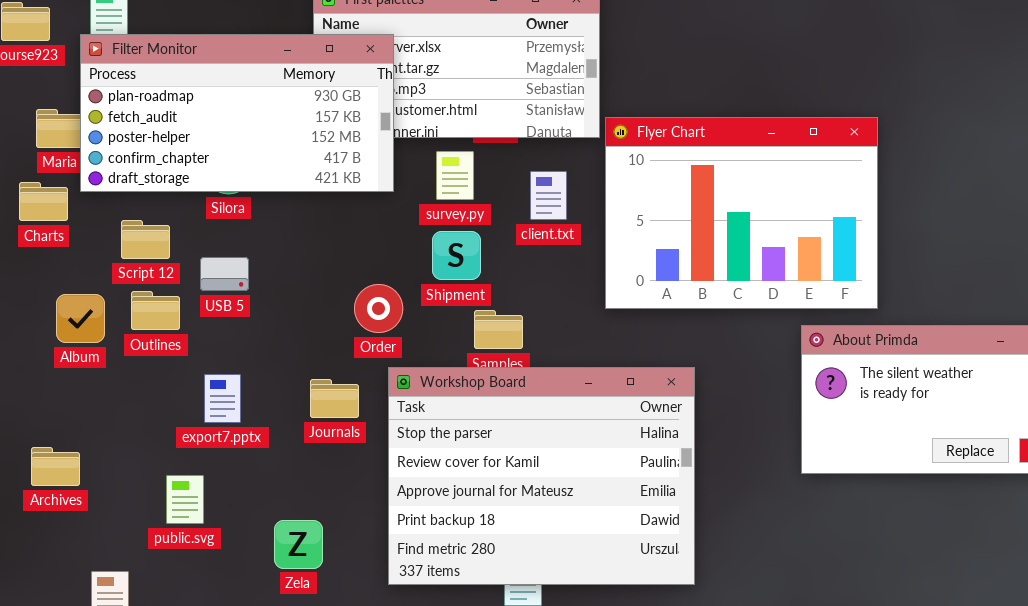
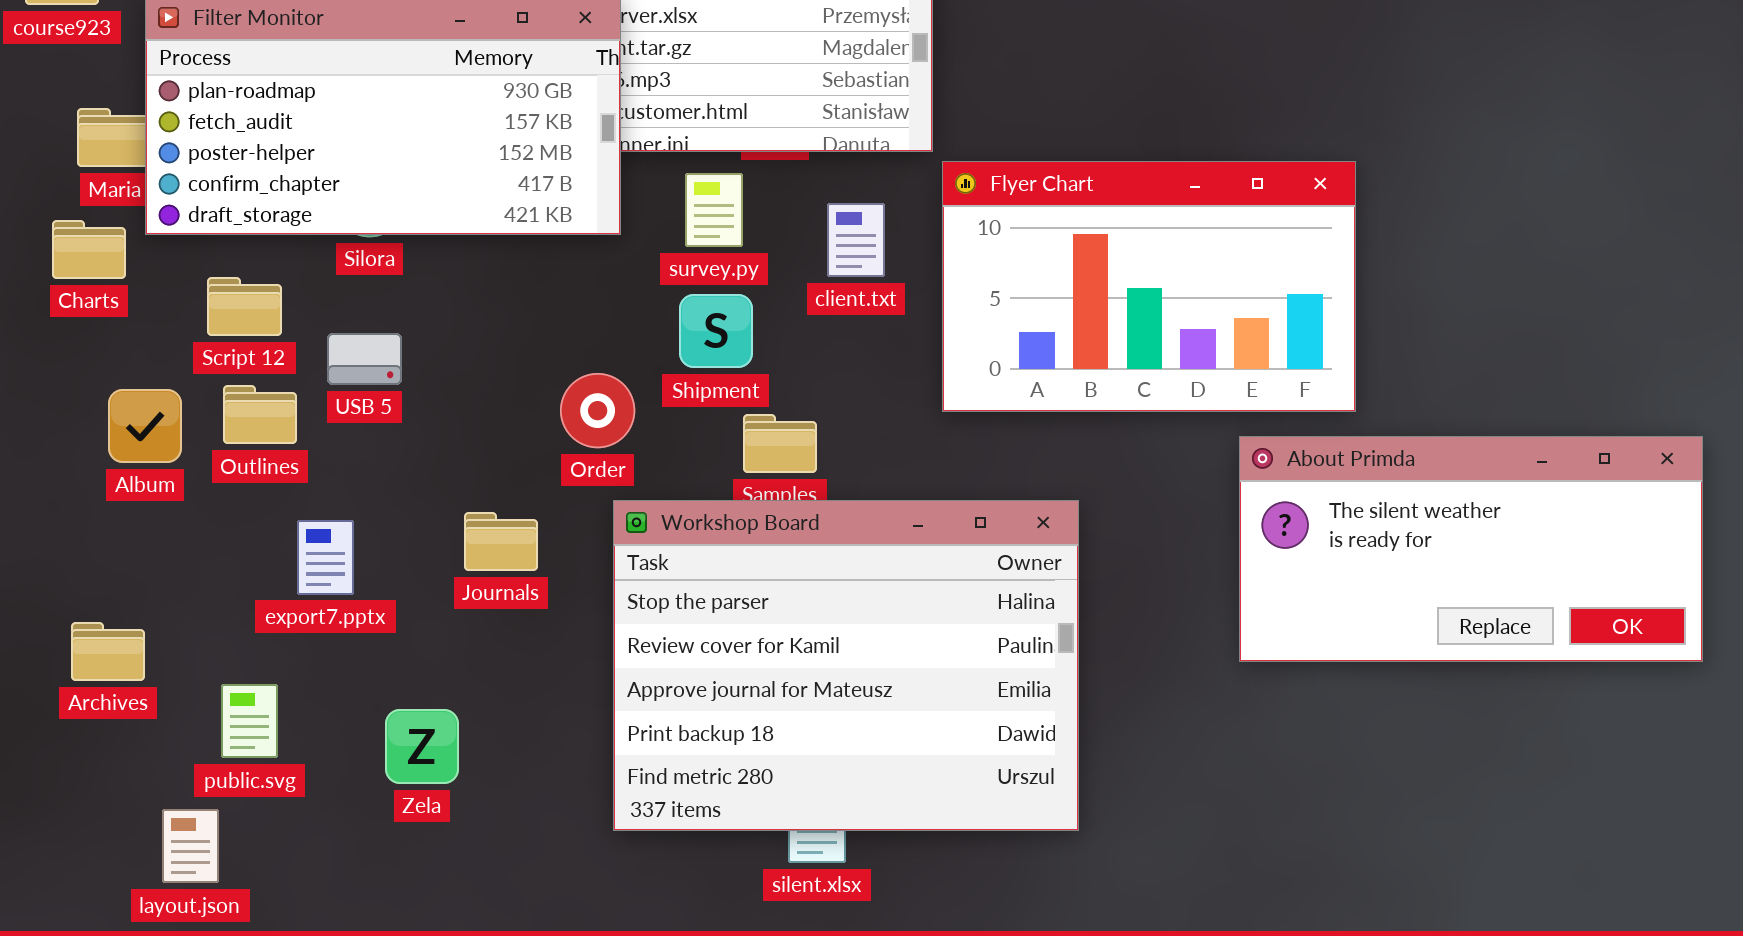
Flyer Chart: [605,117,878,309] -> [942,161,1356,412], resized
export7.pptx: [204,374,241,423] -> [297,520,354,595], moved
Journals: [310,379,359,418] -> [464,512,538,571], moved
public.svg: [166,475,204,524] -> [221,684,278,758], moved
Zela: [274,520,323,569] -> [385,709,459,784], moved

